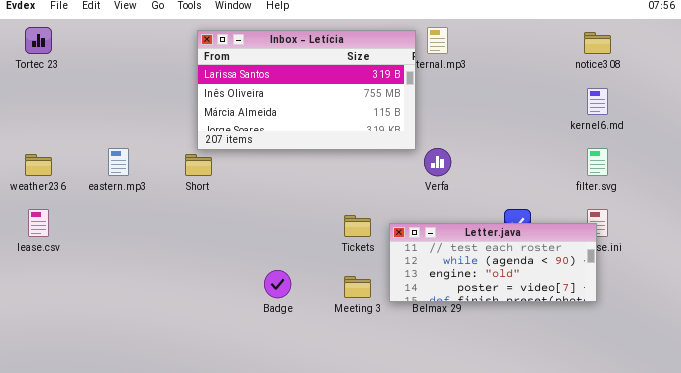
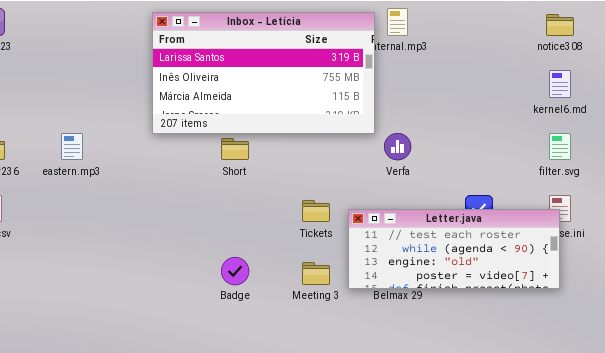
Short: [185,154,212,176] -> [221,138,249,160], moved

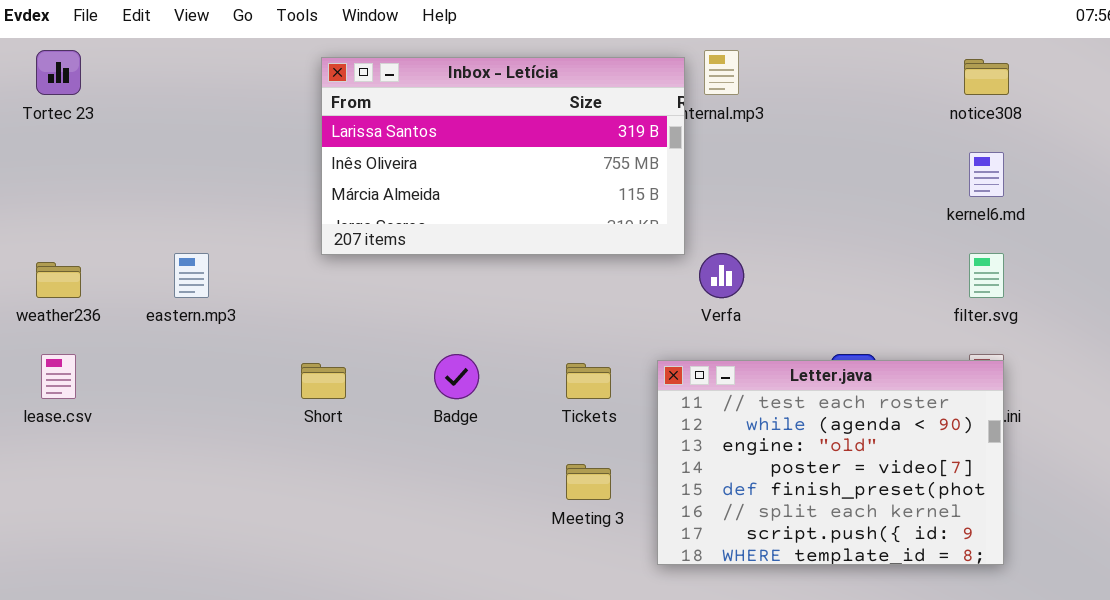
Short: [221,138,249,160] -> [301,363,346,399], moved
Letter.java: [348,209,560,289] -> [657,360,1004,565], moved, resized
Badge: [221,257,249,285] -> [434,354,479,399], moved

